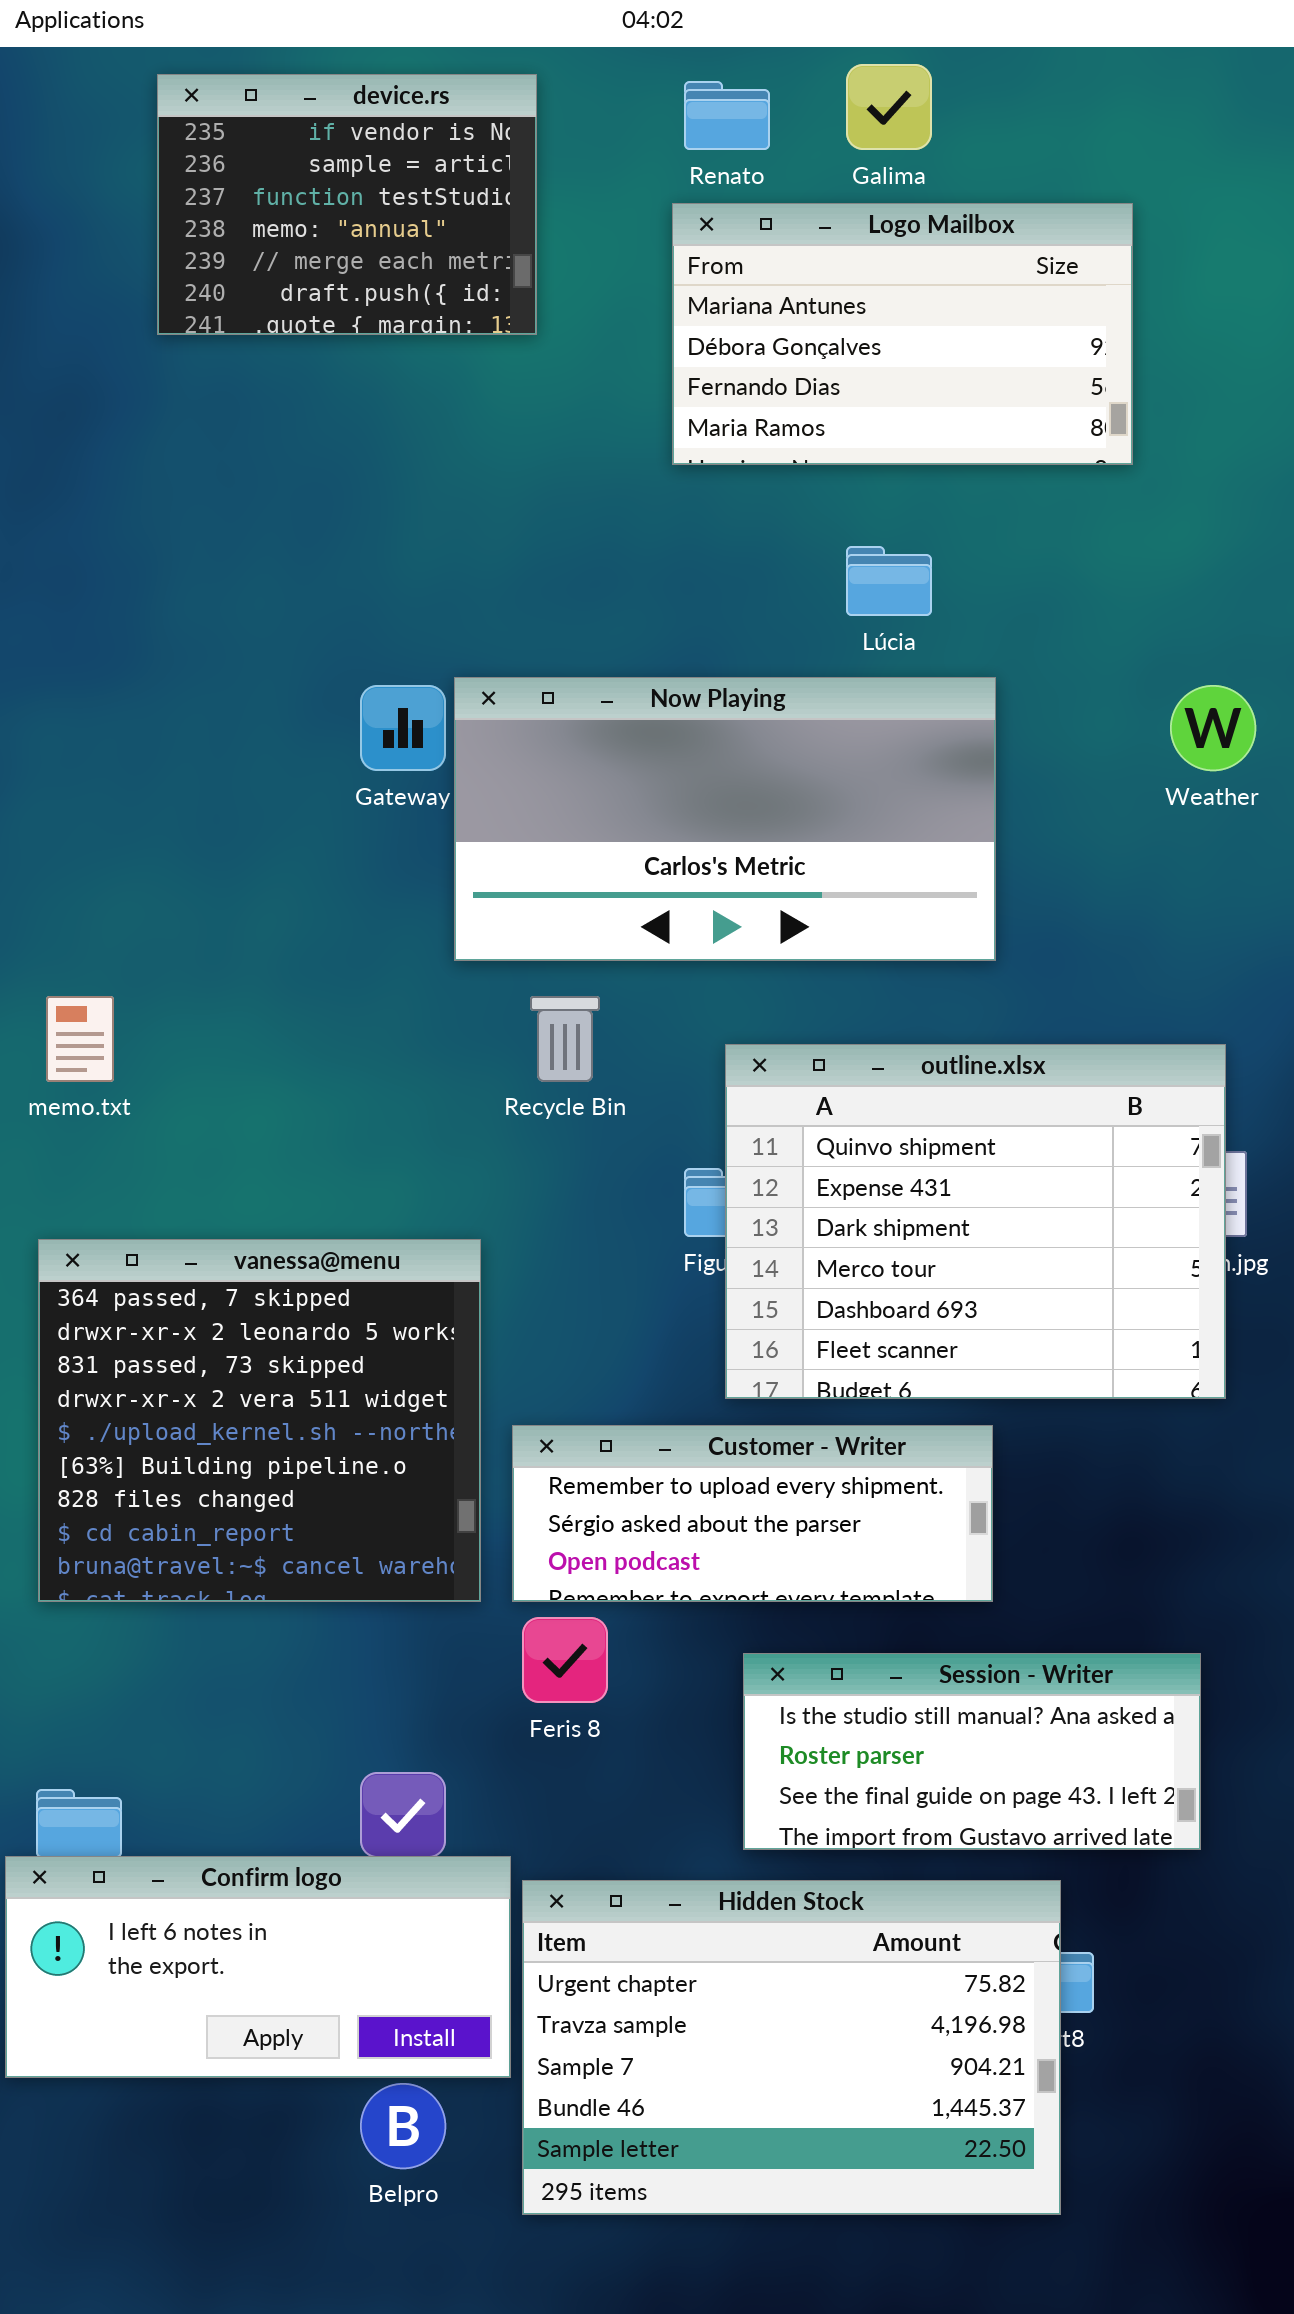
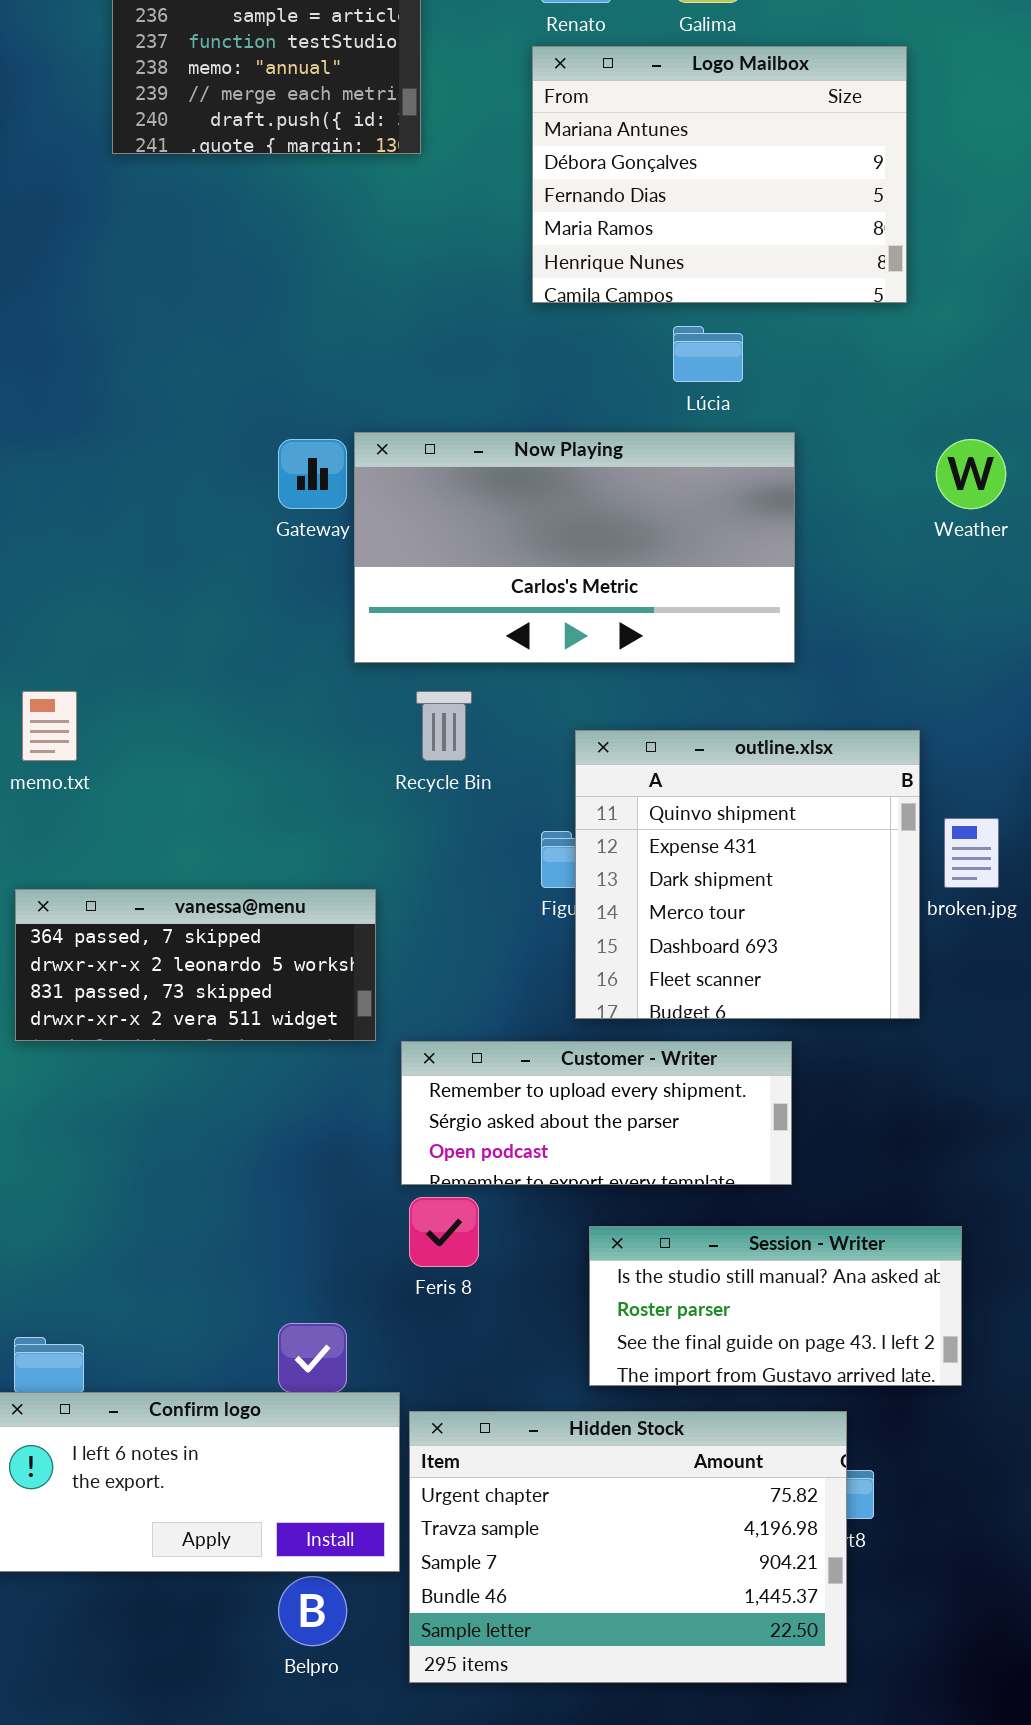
Logo Mailbox: [672,203,1133,465] -> [532,46,907,303], resized
outline.xlsx: [725,1044,1226,1399] -> [575,730,920,1019], resized
vanessa@menu: [38,1239,481,1602] -> [15,889,376,1041], resized

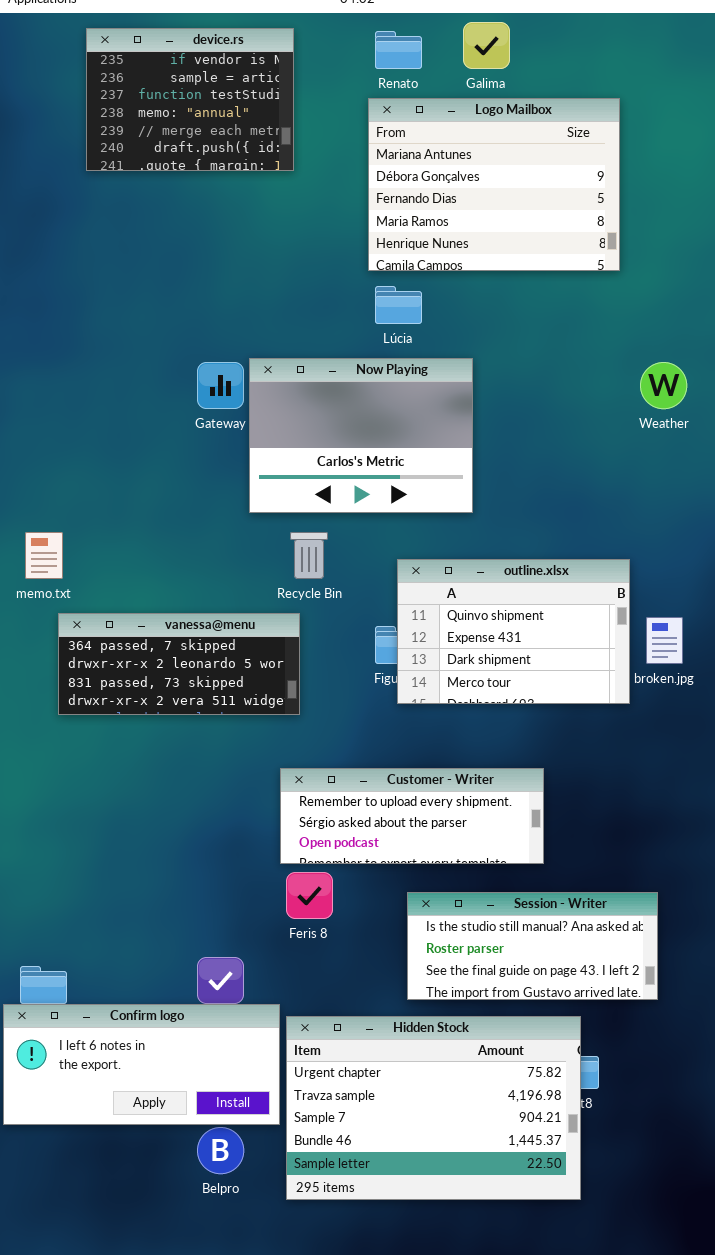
Lúcia: [673,326,743,382] -> [375,286,422,324], moved
Now Playing: [354,432,795,663] -> [249,358,473,513], resized
outline.xlsx: [575,730,920,1019] -> [397,559,630,704], resized
vanessa@menu: [15,889,376,1041] -> [58,613,300,715], moved

